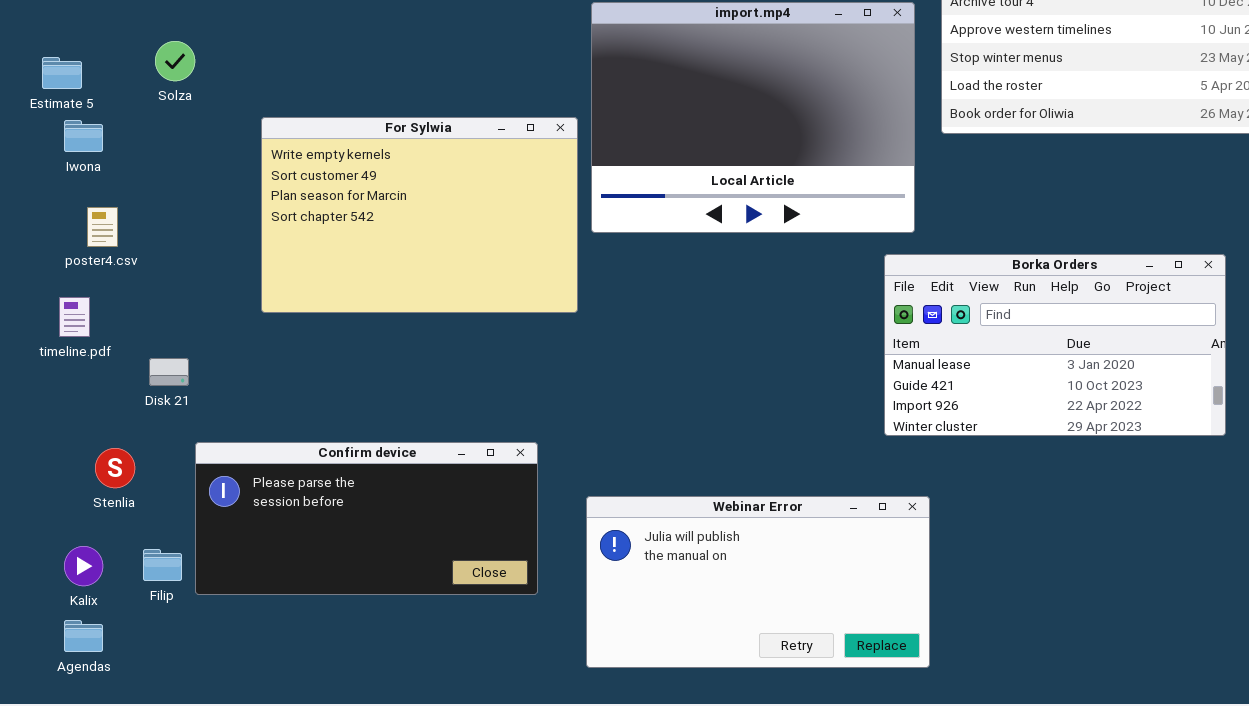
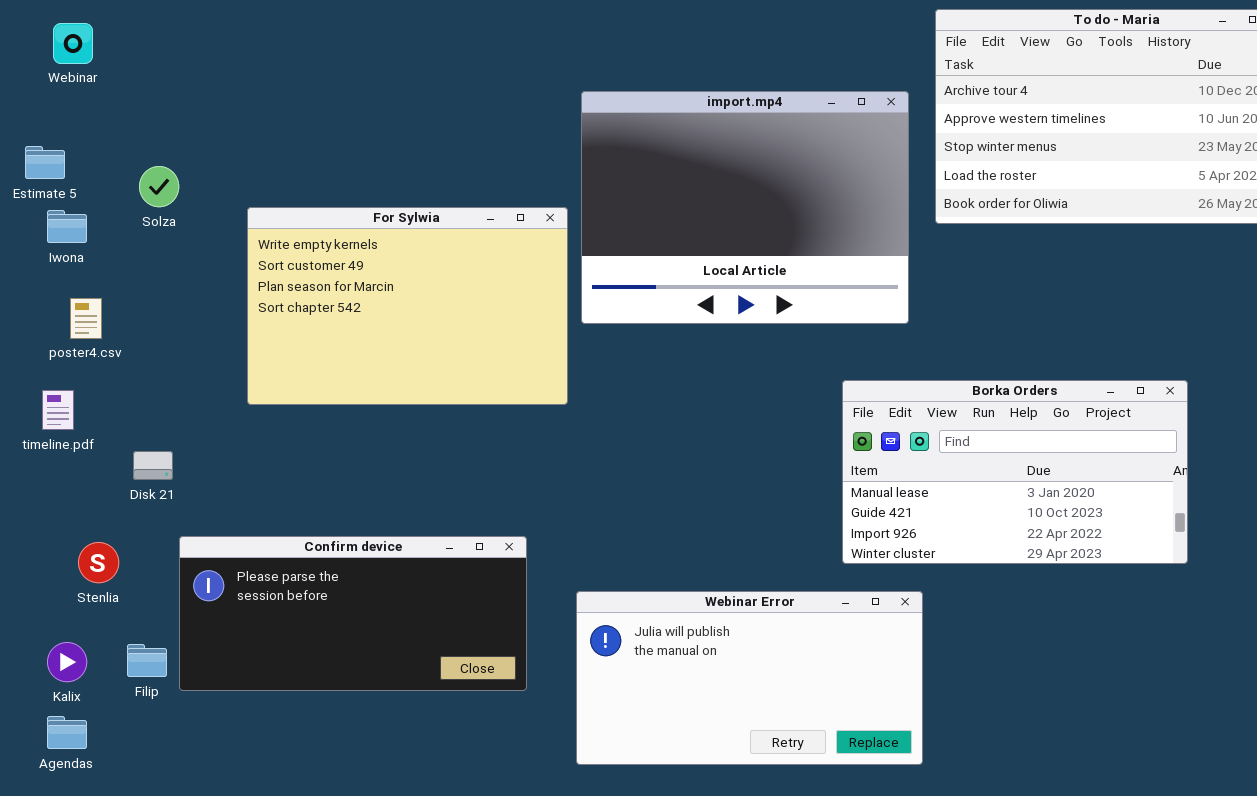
Solza: [155,41,195,81] -> [139,166,179,207], moved
Borka Orders: [884,254,1226,436] -> [842,380,1188,564], moved

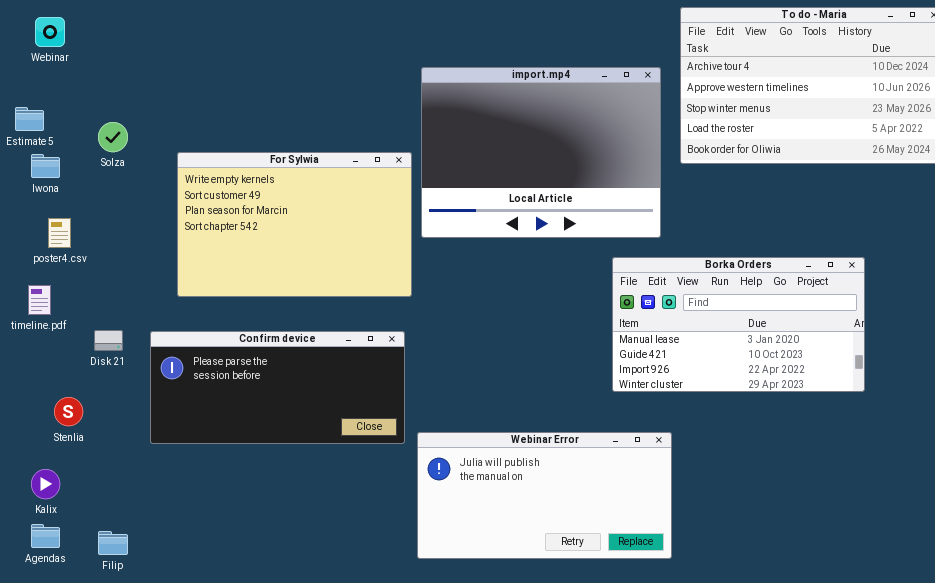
Borka Orders: [842,380,1188,564] -> [612,257,865,392], moved
Confirm device: [179,536,527,691] -> [150,331,405,444], moved
Filip: [127,644,167,677] -> [98,531,128,555], moved

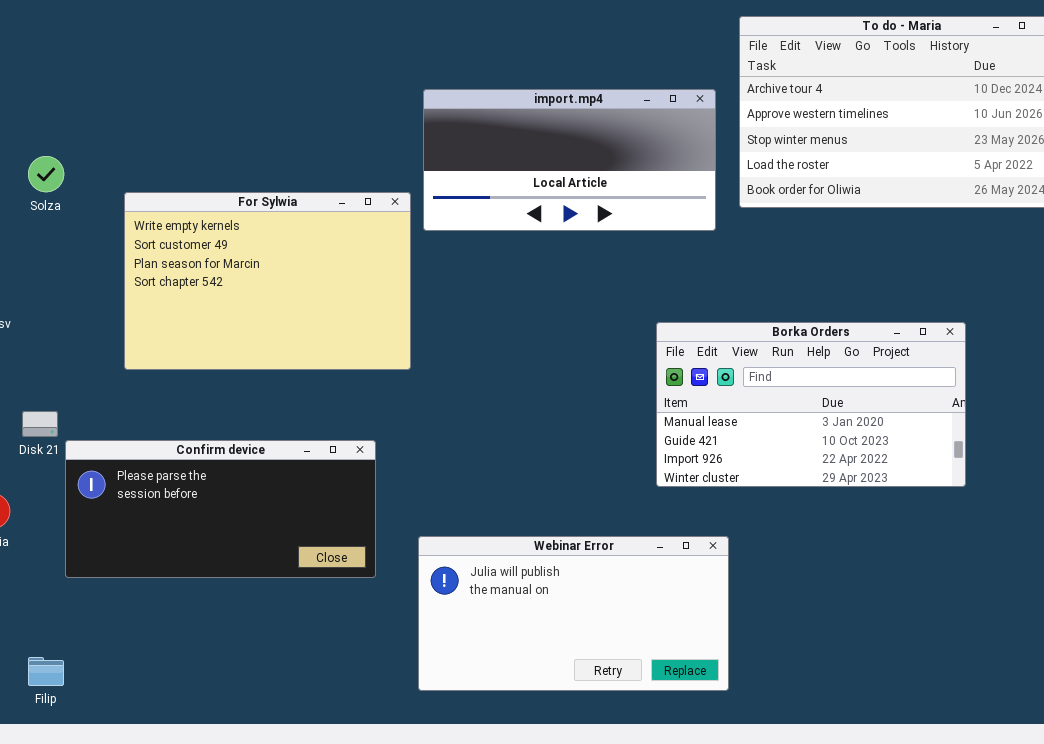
import.mp4: [421,67,661,238] -> [423,89,716,231], resized
Confirm device: [150,331,405,444] -> [65,440,376,578], moved

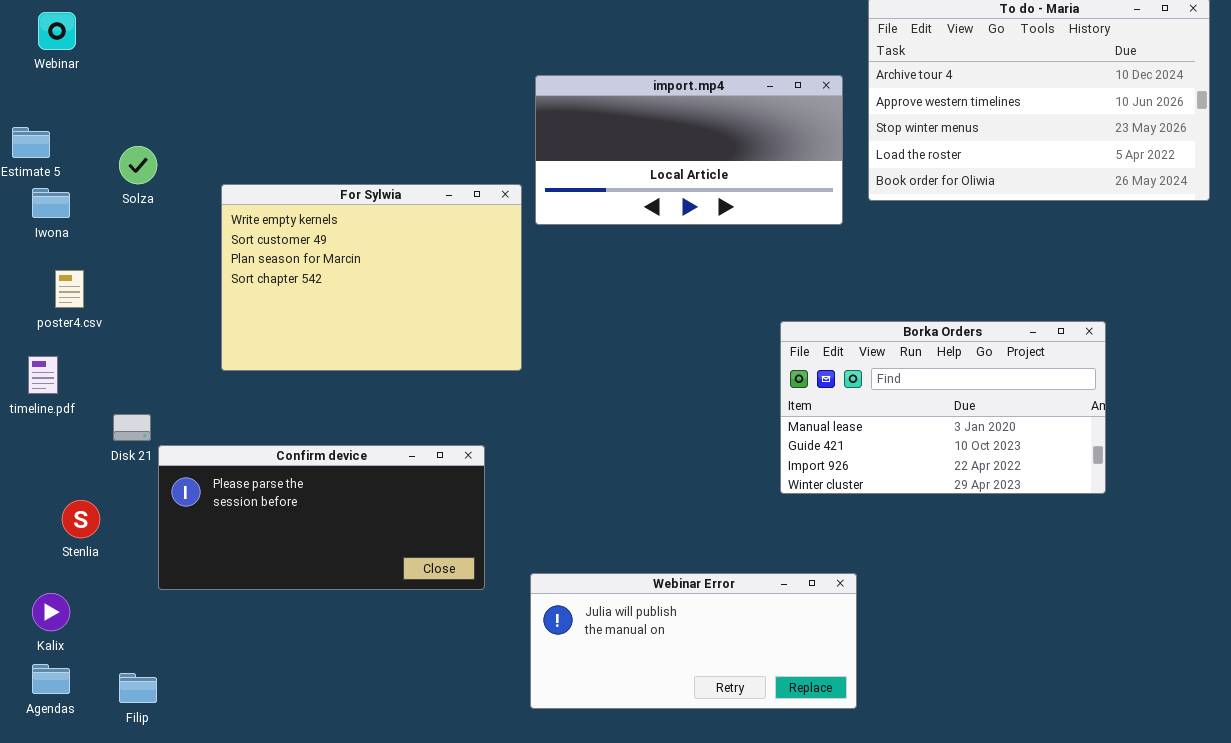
Webinar Error: [418,536,729,691] -> [530,573,857,709], resized

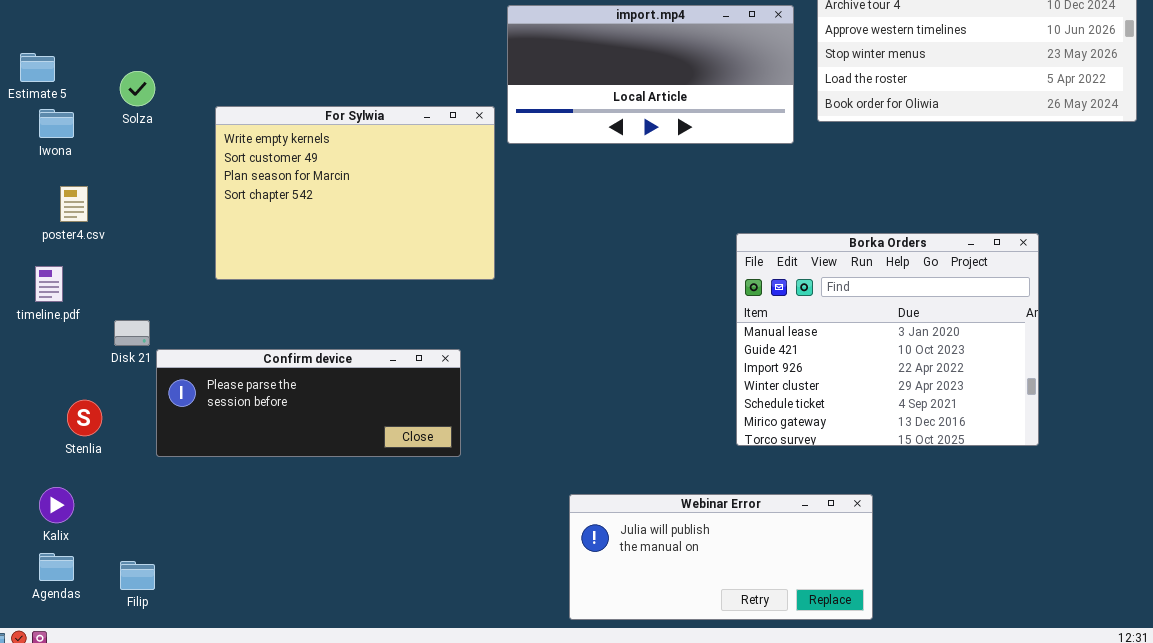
Borka Orders: [780,321,1106,494] -> [736,233,1039,446], resized
Confirm device: [158,445,485,590] -> [156,349,461,457], resized
Webinar Error: [530,573,857,709] -> [569,494,873,620], moved

